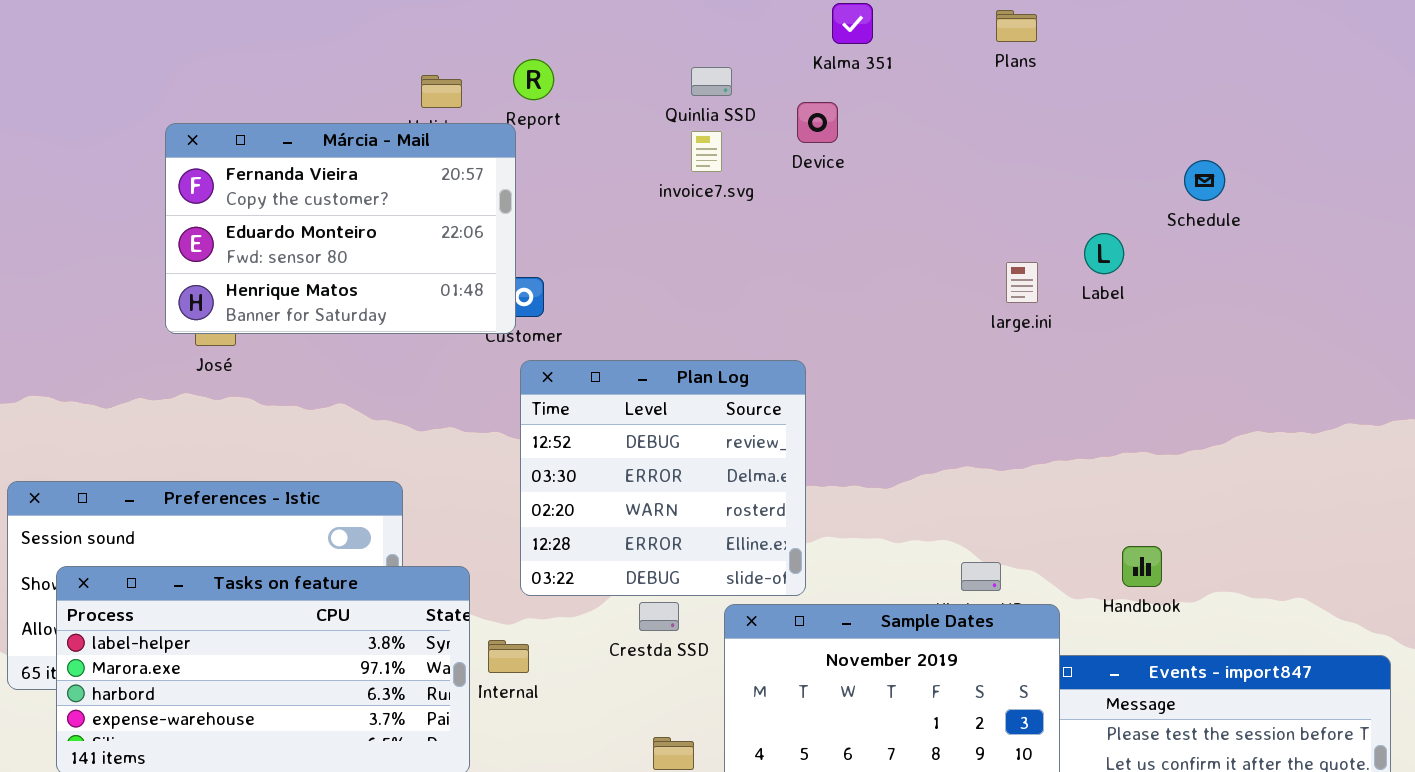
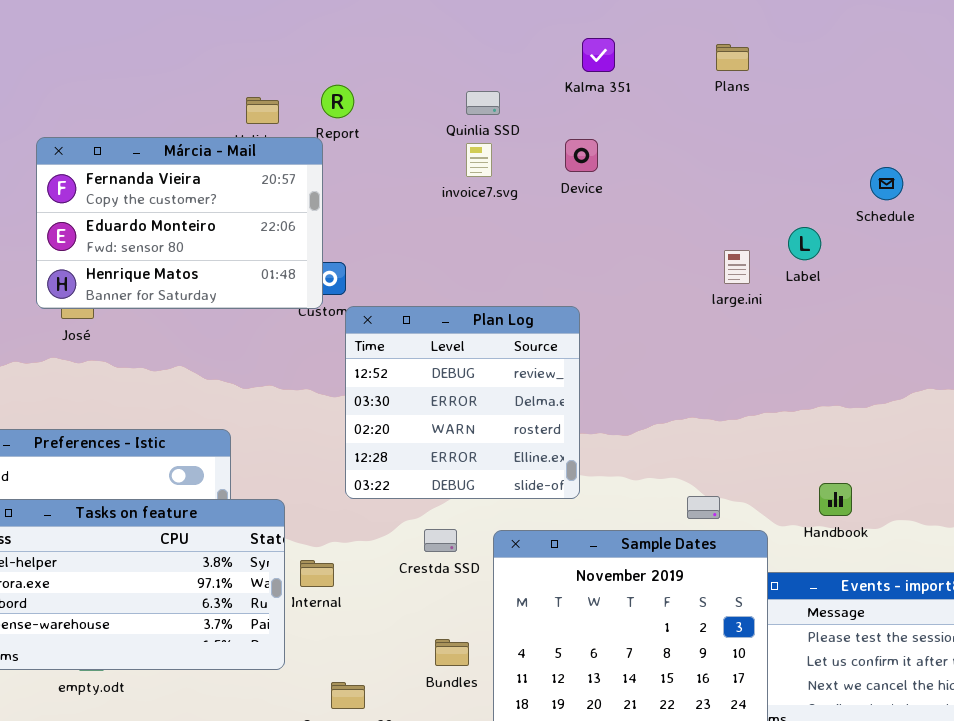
Device: [797,102,838,143] -> [565,139,598,172], moved
Plan Log: [520,360,806,596] -> [345,306,580,499], moved

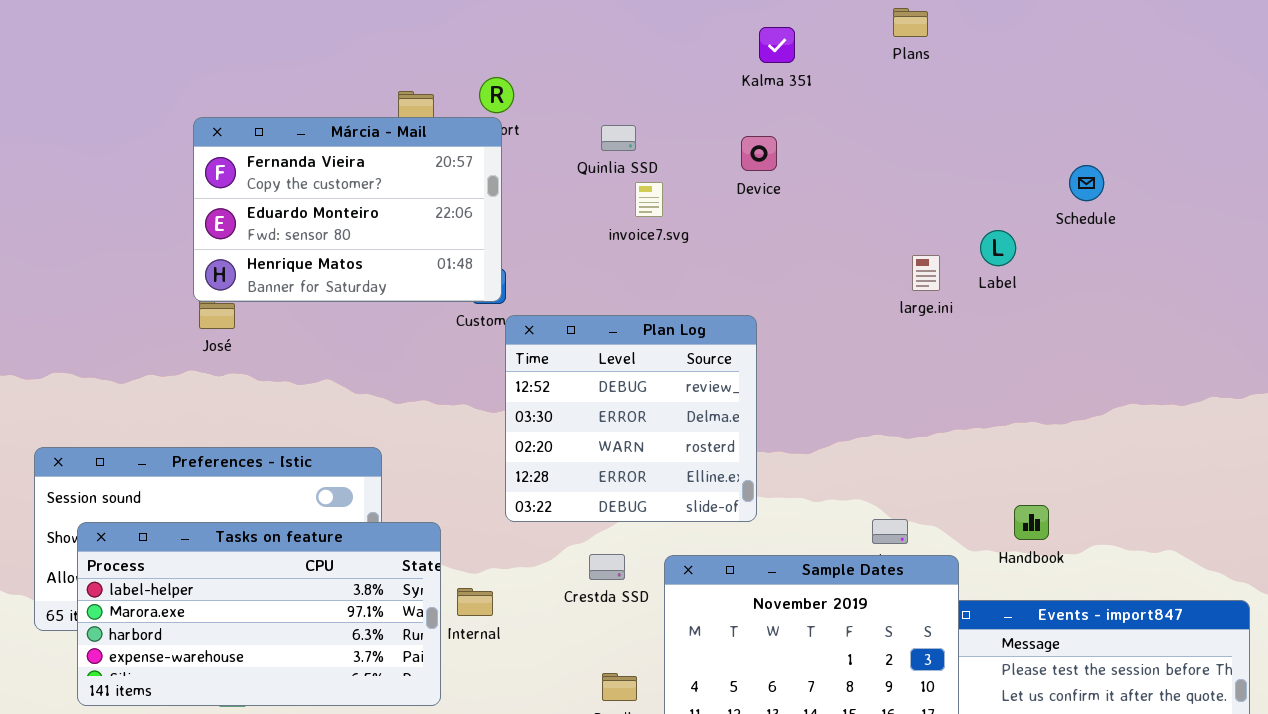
Plans: [716,44,749,71] -> [893,8,928,37], moved
Quinlia SSD: [466,91,500,115] -> [601,125,636,151], moved
Márcia - Mail: [36,137,323,309] -> [193,117,502,302], moved
invoice7.svg: [466,143,492,177] -> [635,182,663,217], moved

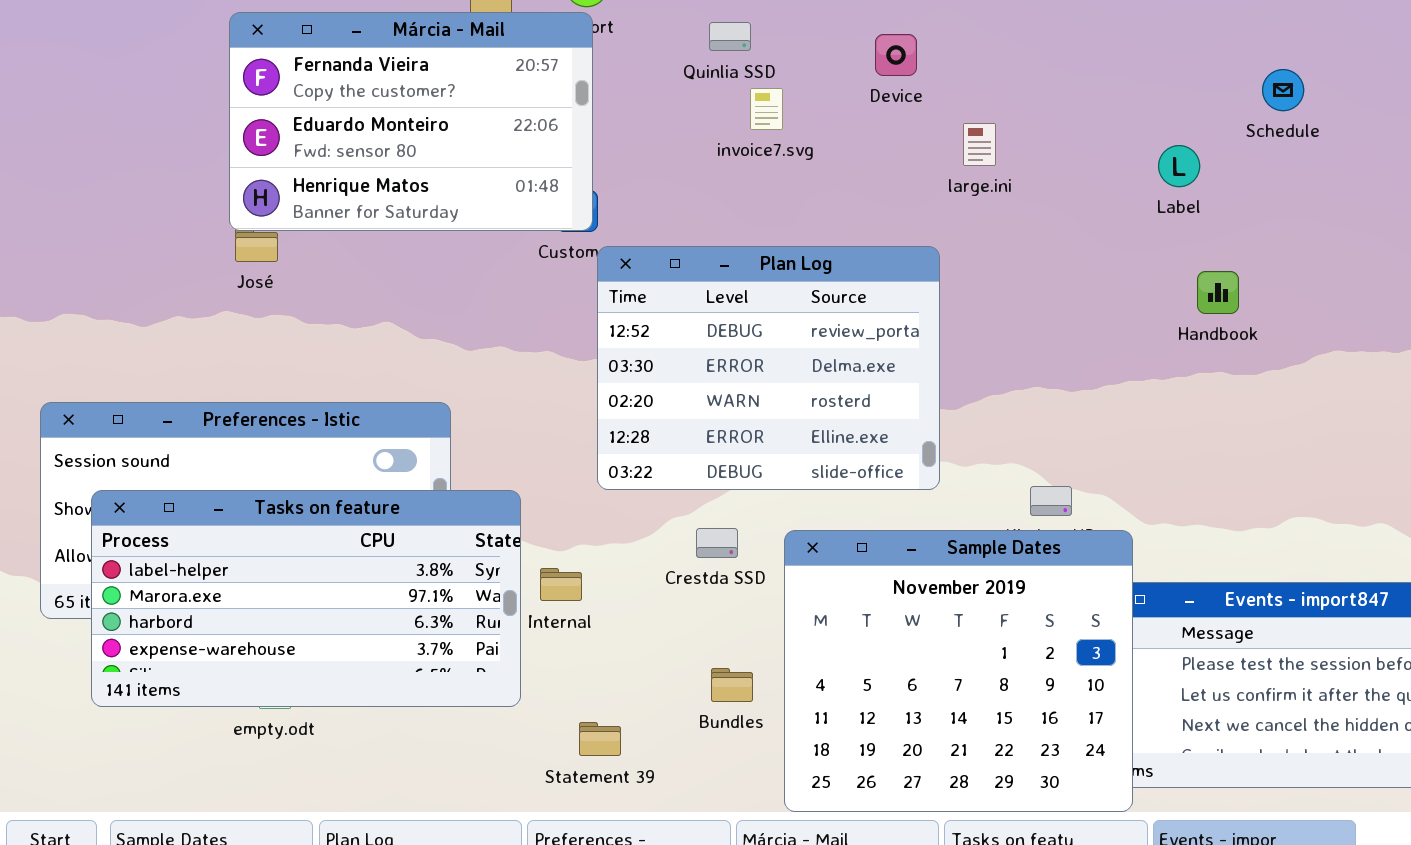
large.ini: [912,255,940,291] -> [963,123,996,166], moved
Plan Log: [505,315,757,522] -> [597,246,940,490], resized
Handbook: [1014,505,1049,540] -> [1197,271,1239,314], moved

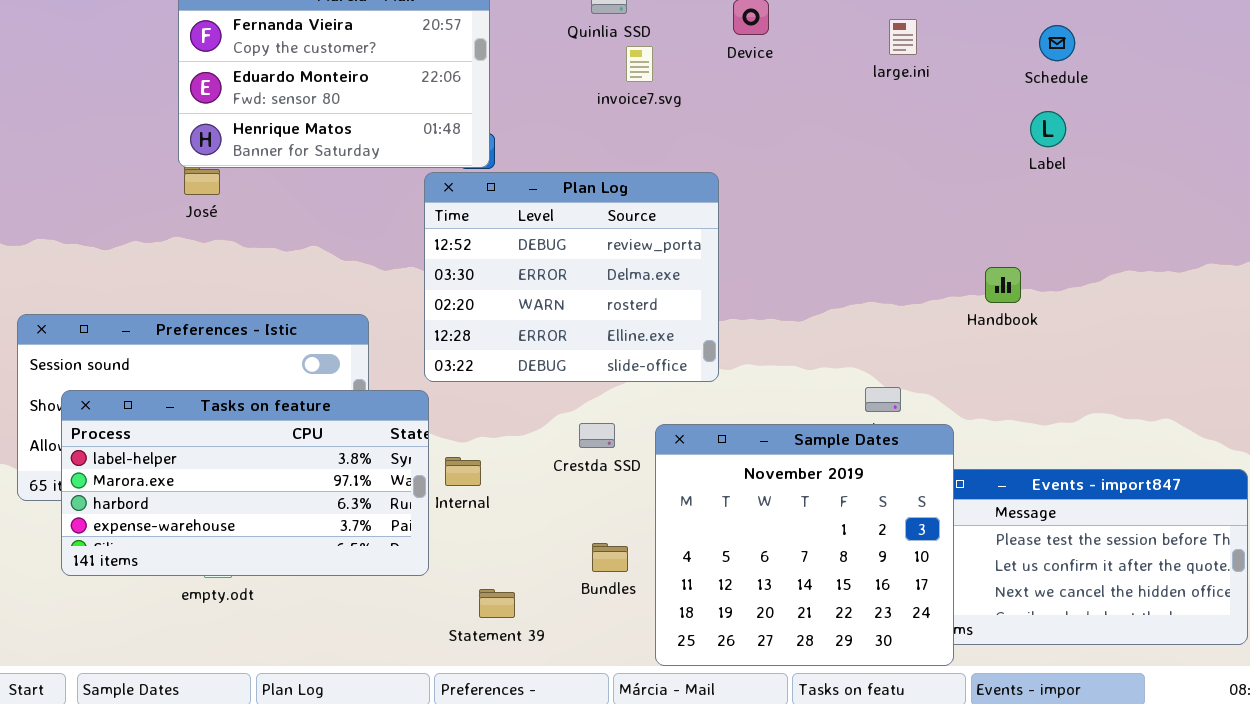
Schedule: [1262,69,1304,111] -> [1039,25,1075,61], moved
large.ini: [963,123,996,166] -> [889,19,917,55], moved
Label: [1158,145,1200,187] -> [1030,111,1066,147], moved
Plan Log: [597,246,940,490] -> [424,172,719,382], moved
Handbook: [1197,271,1239,314] -> [985,267,1021,303], moved

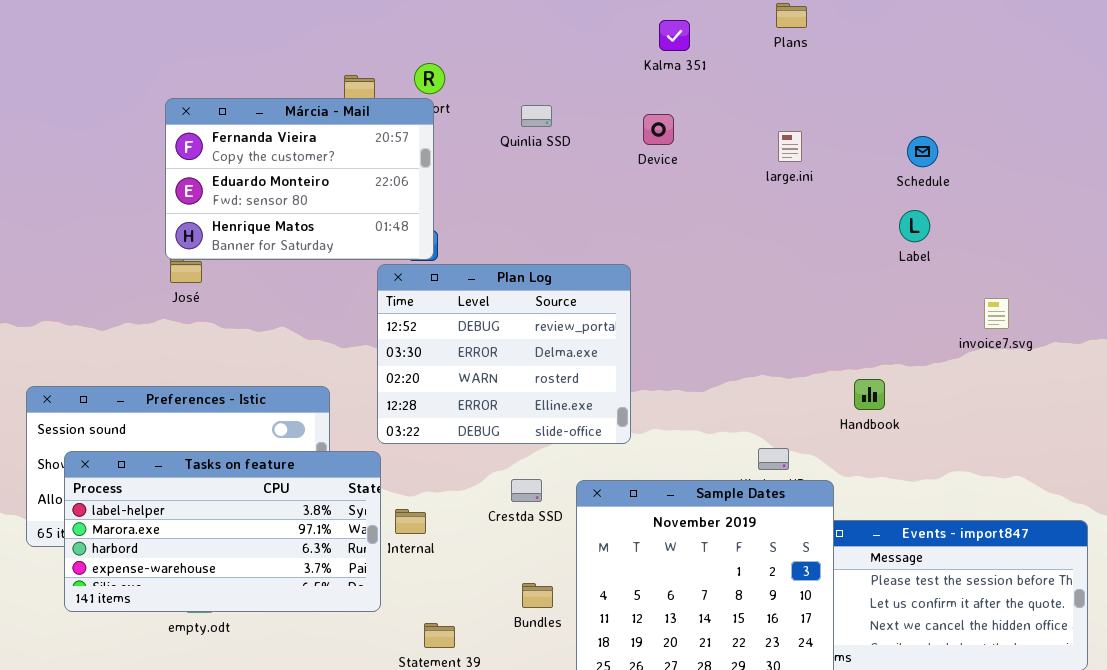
invoice7.svg: [626,46,653,82] -> [984,298,1009,329], moved
Handbook: [985,267,1021,303] -> [854,379,885,410], moved

